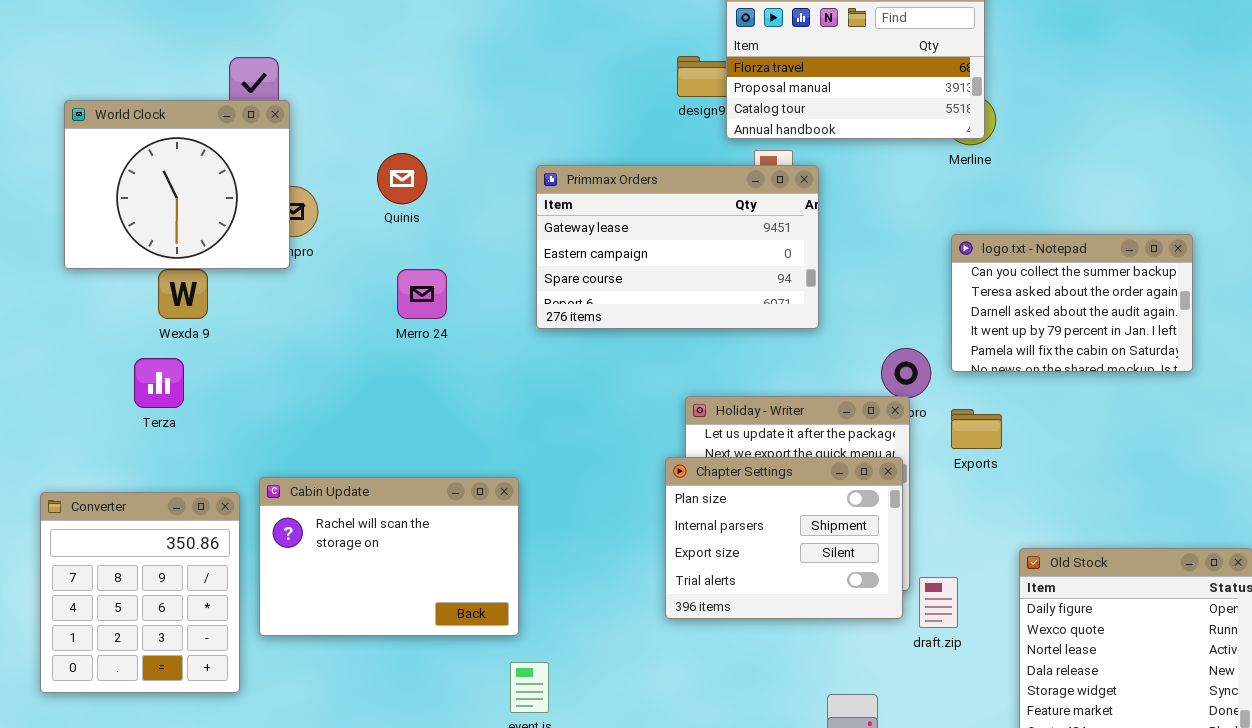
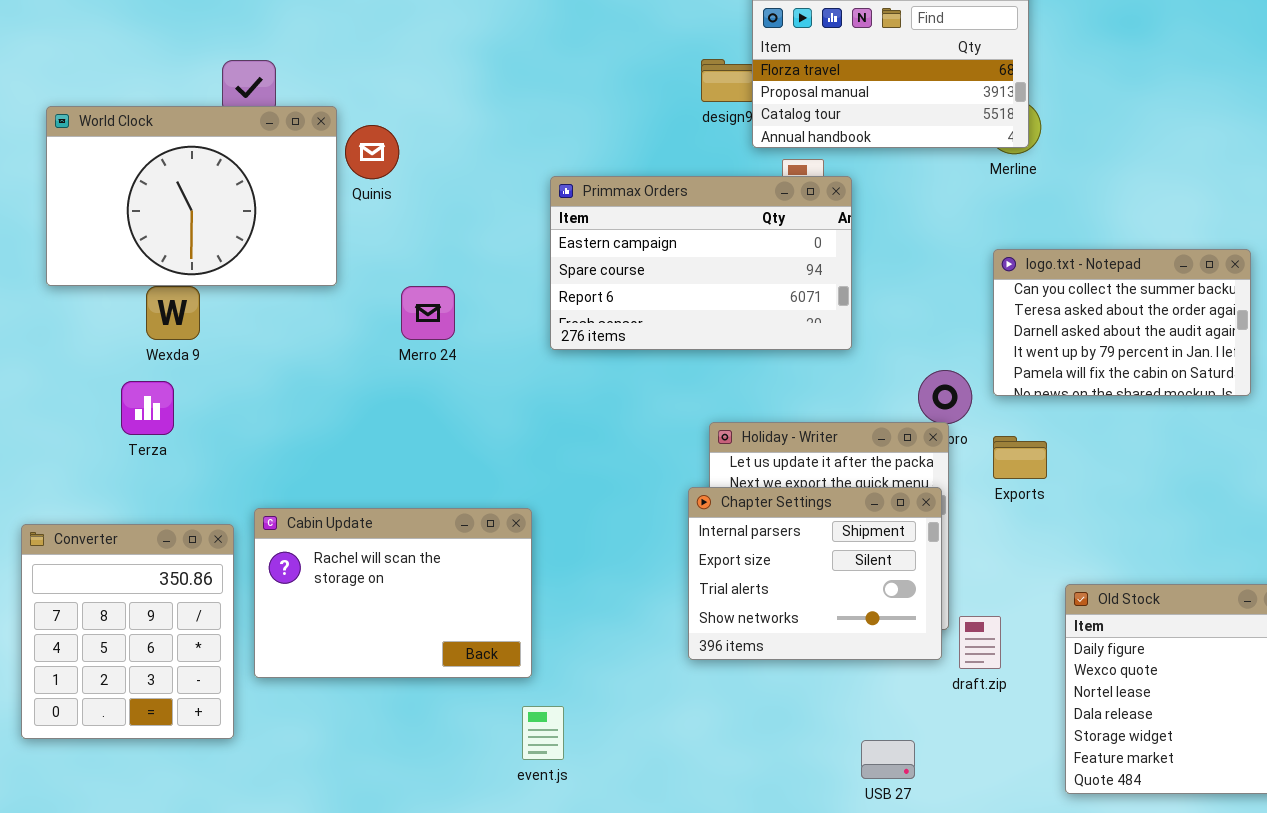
World Clock: [64,100,290,269] -> [46,106,337,286], resized
Quinis: [377,153,427,204] -> [345,125,399,179], moved
Primmax Orders: [536,165,819,329] -> [550,176,852,350], scrolled down 1 row
Chapter Settings: [665,457,903,619] -> [688,487,942,660], scrolled down 1 row

